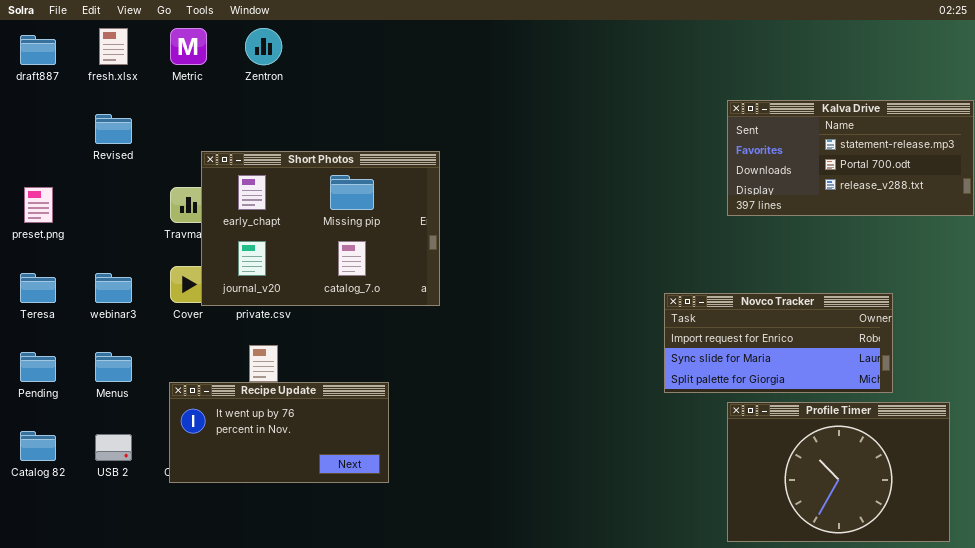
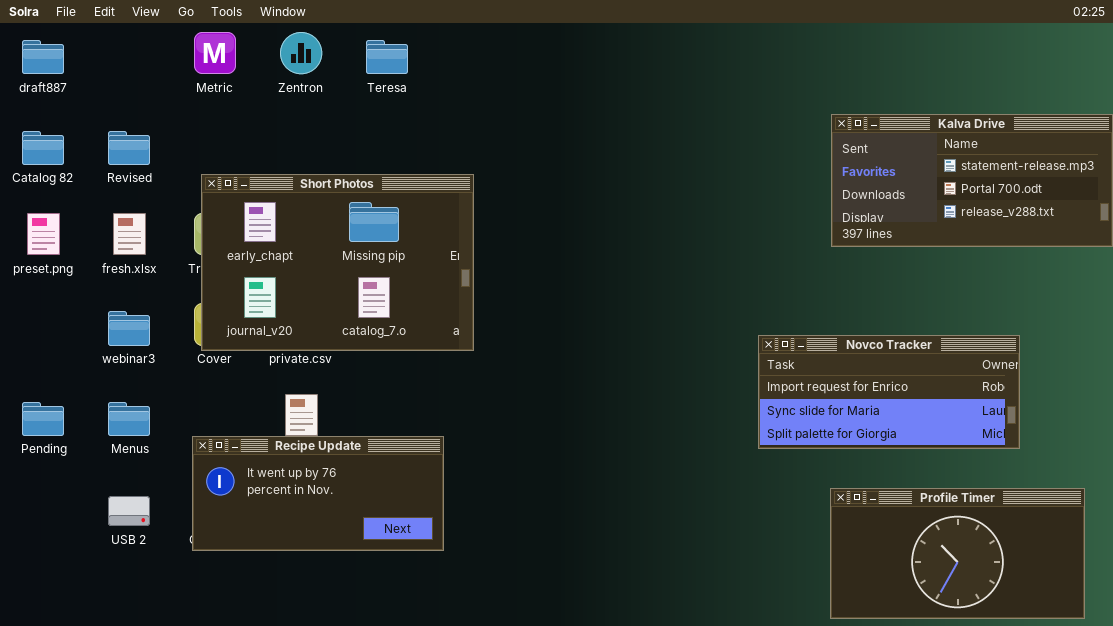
fresh.xlsx: [99,28,128,65] -> [113,213,146,255], moved
Short Photos: [201,151,440,306] -> [201,174,474,351], moved
Teresa: [20,273,56,303] -> [366,40,408,74], moved
Profile Timer: [727,402,950,542] -> [830,488,1085,619], resized
Catalog 82: [20,431,56,461] -> [22,131,64,165], moved

